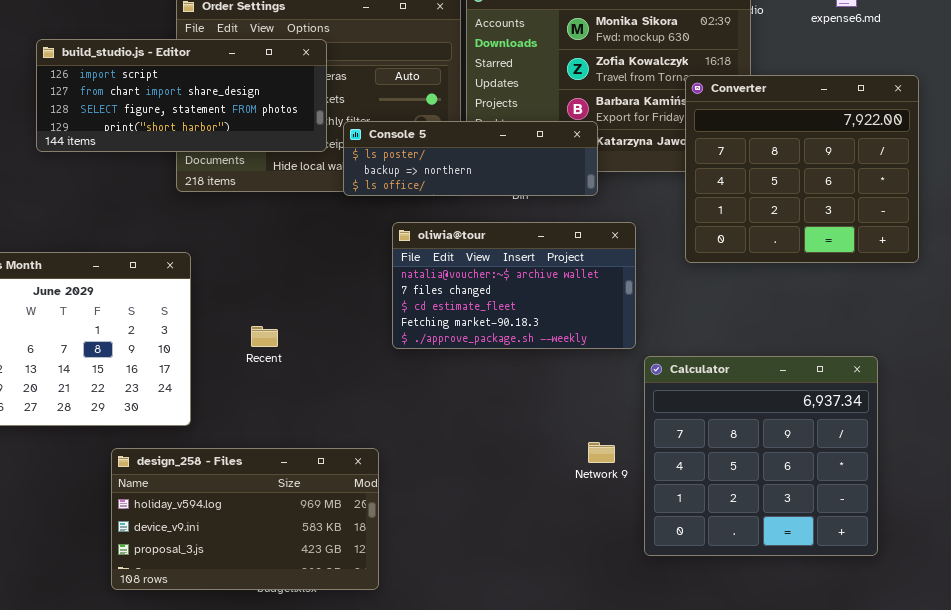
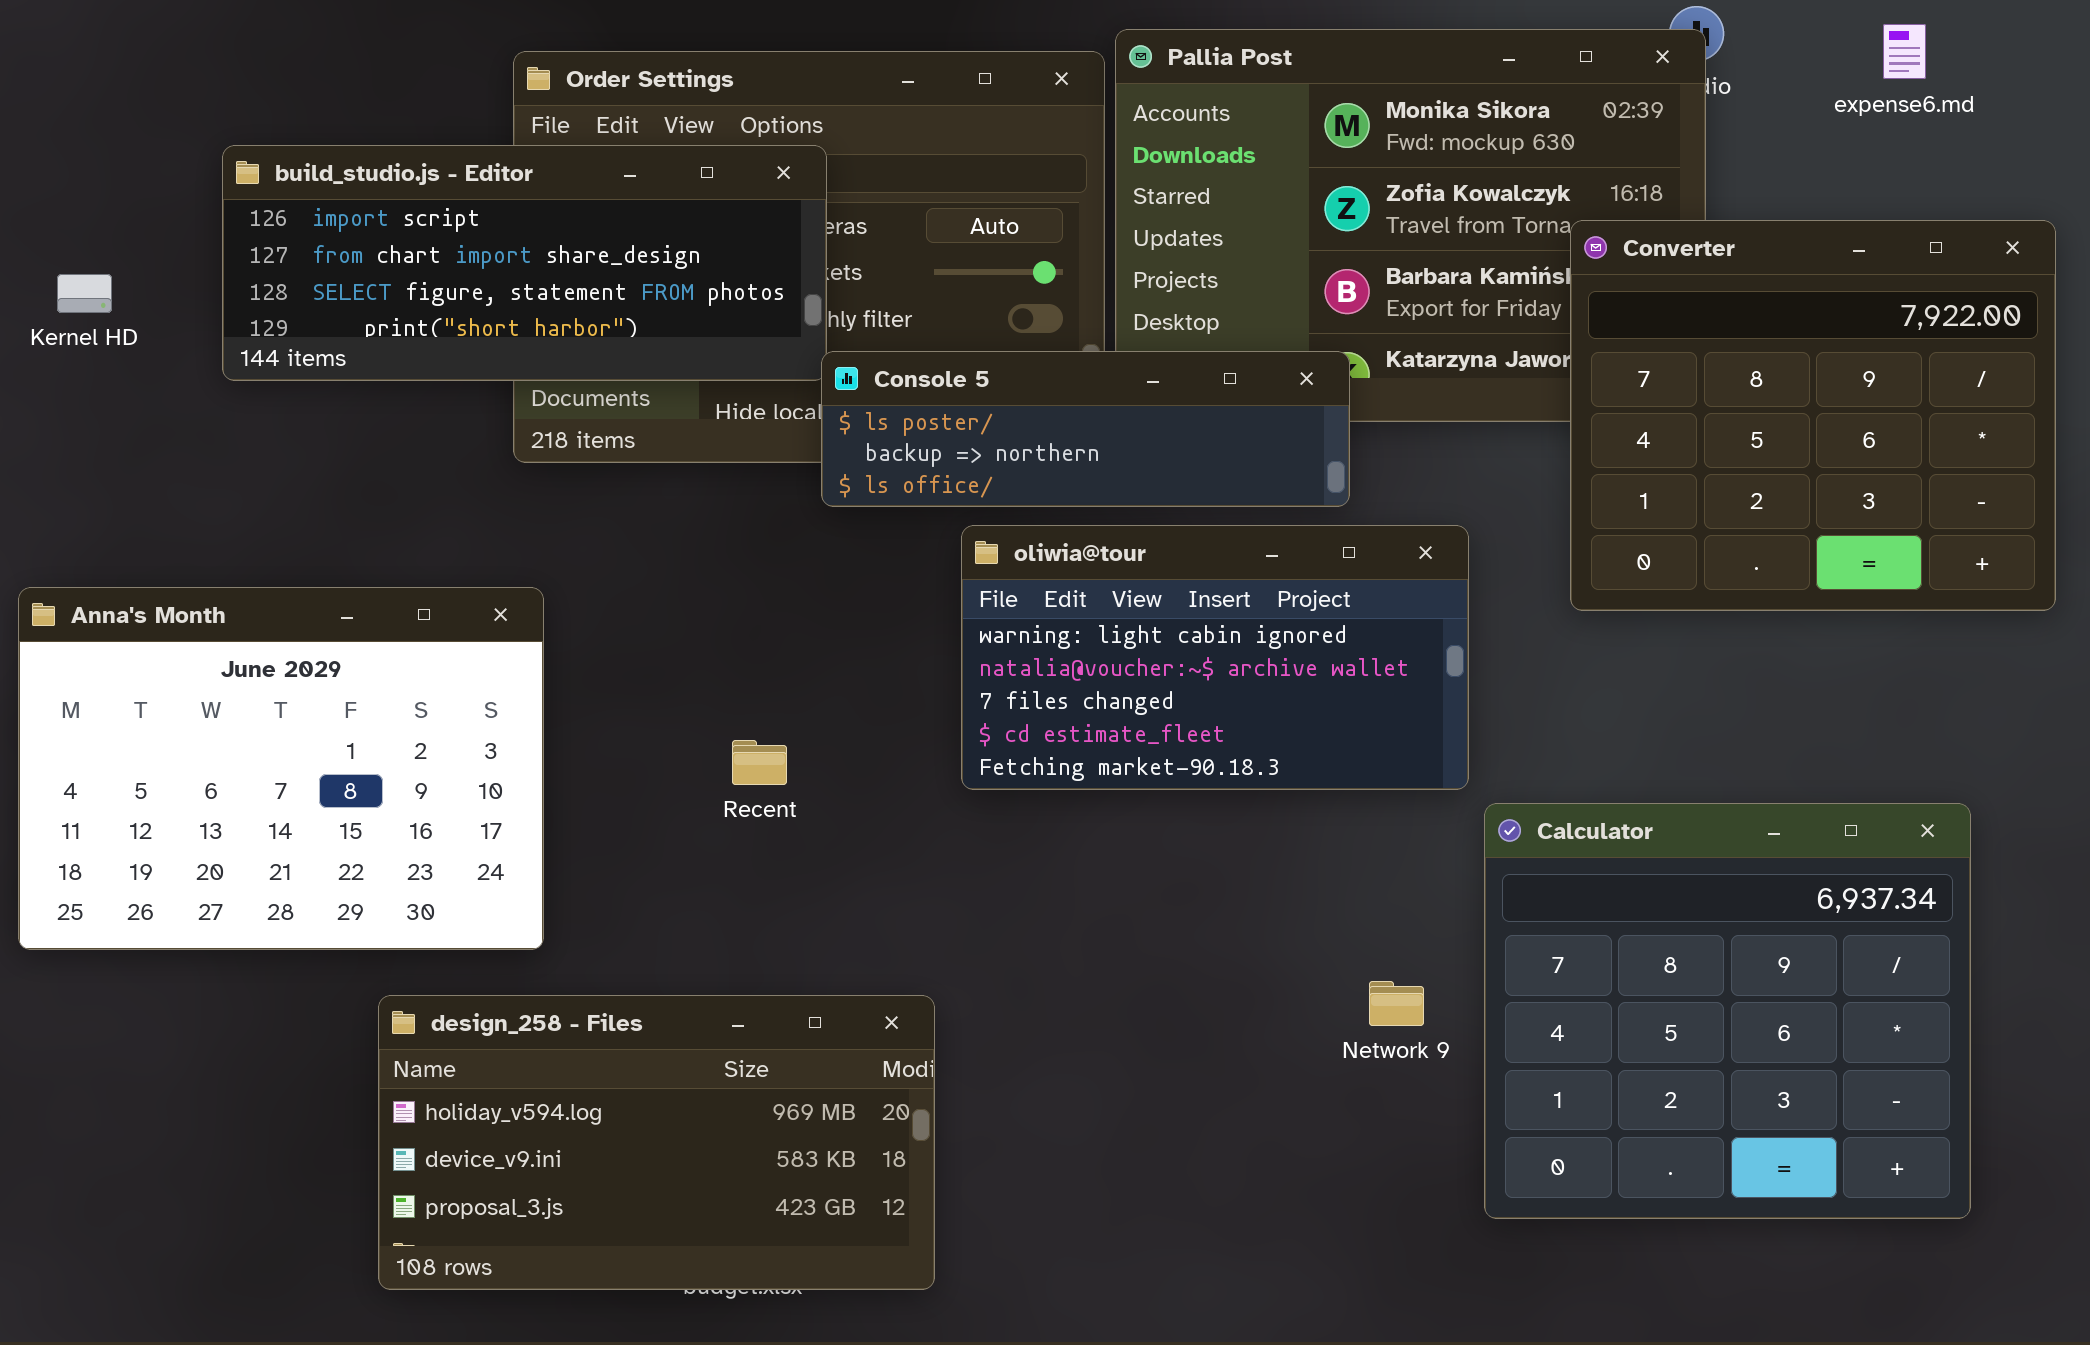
Console 5: [343,121,598,196] -> [821,351,1350,507], moved
oliwia@tour: [392,222,636,349] -> [961,525,1469,790], scrolled up 1 row
Recent: [251,326,278,347] -> [732,740,787,785], moved

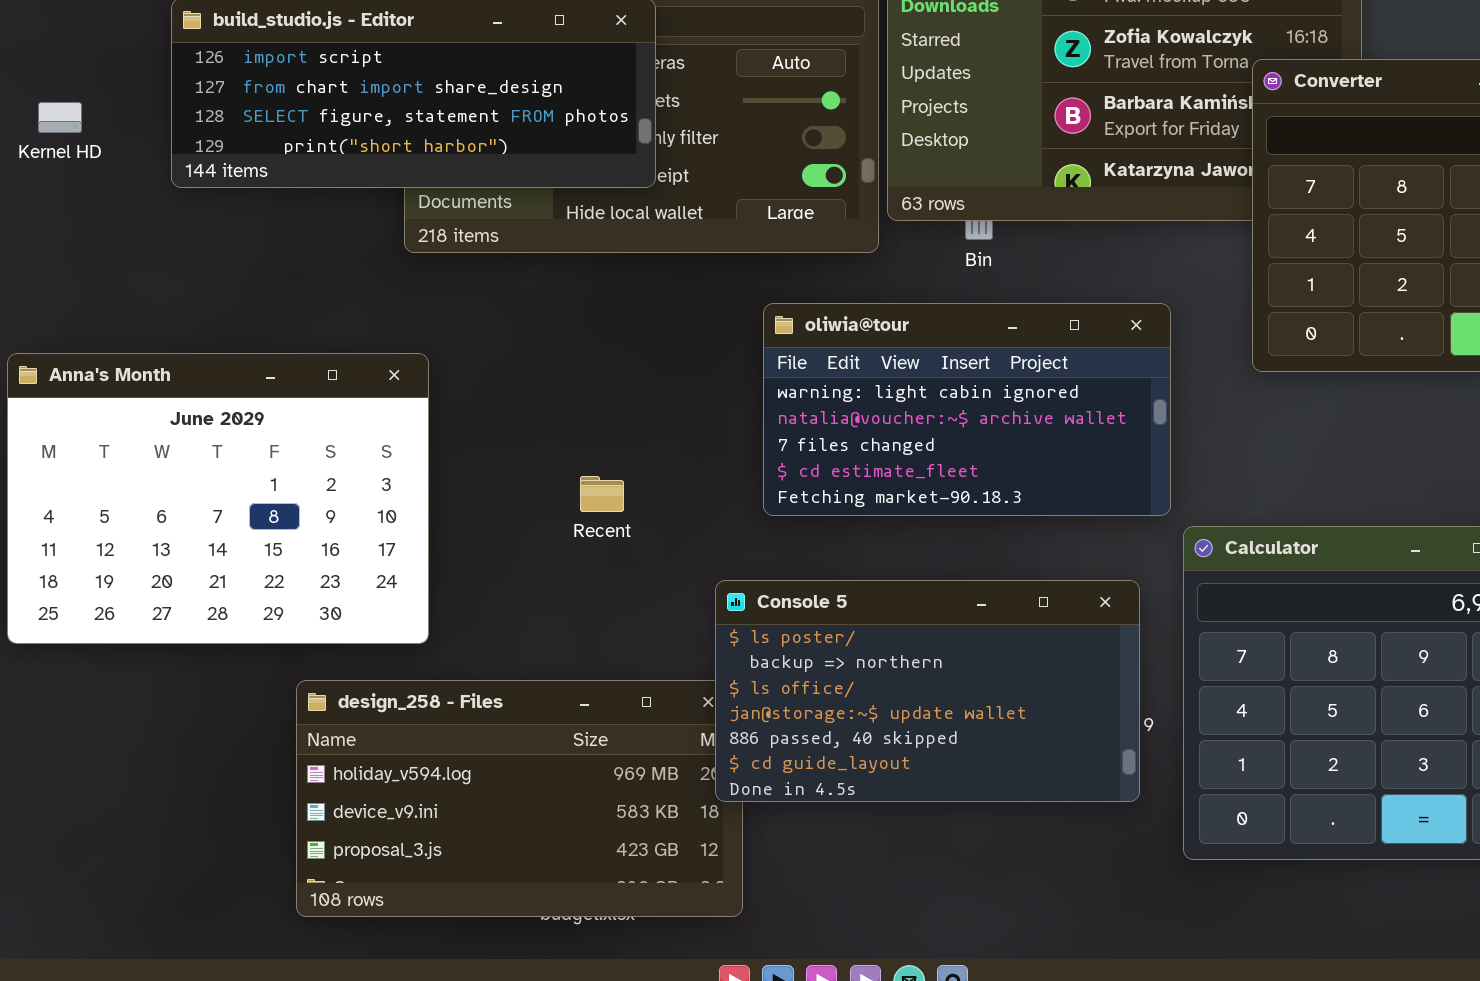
Console 5: [821,351,1350,507] -> [715,580,1140,802], moved, resized

